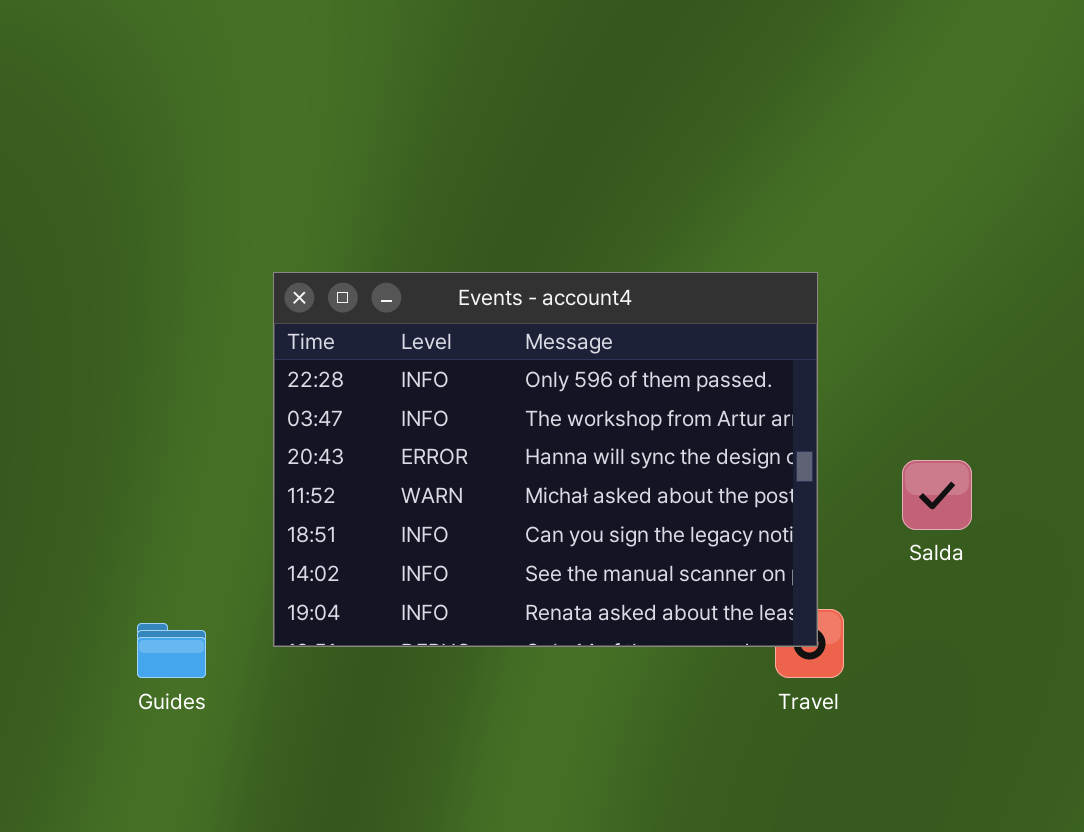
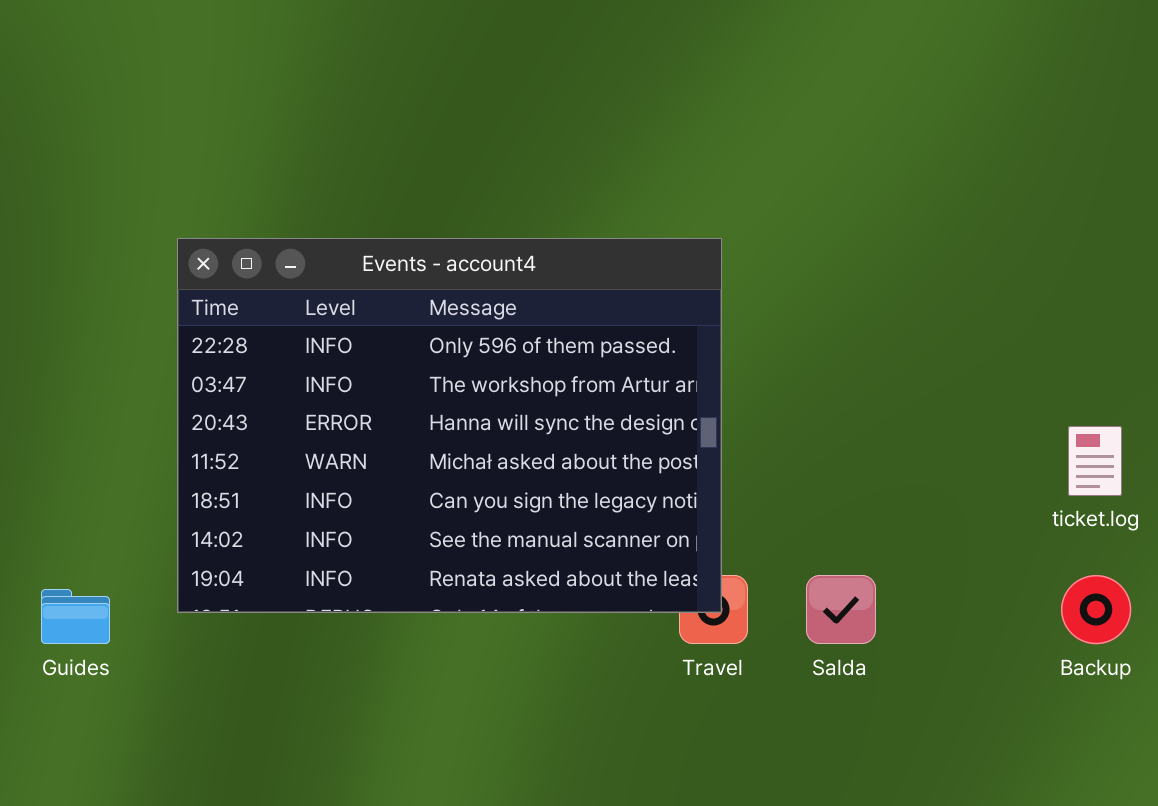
Salda: [902,460,972,530] -> [806,575,876,644], moved

